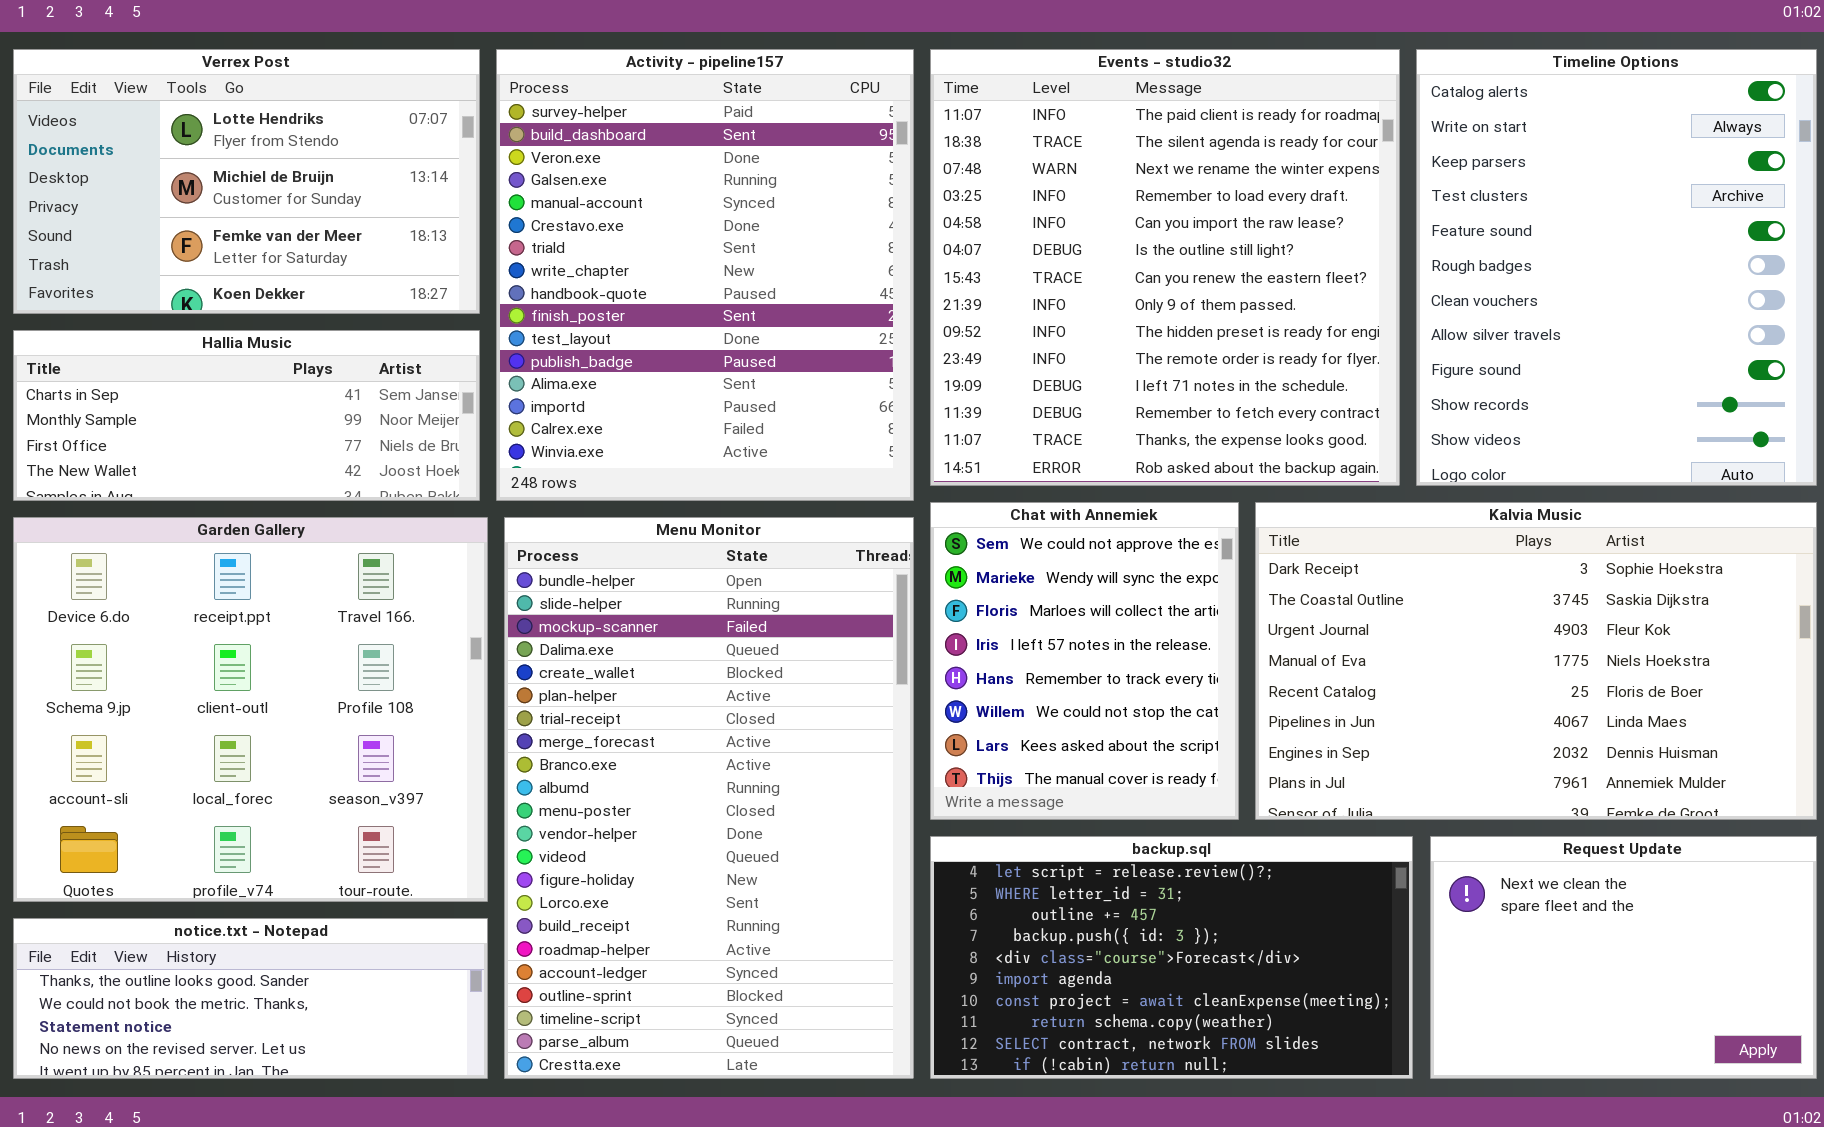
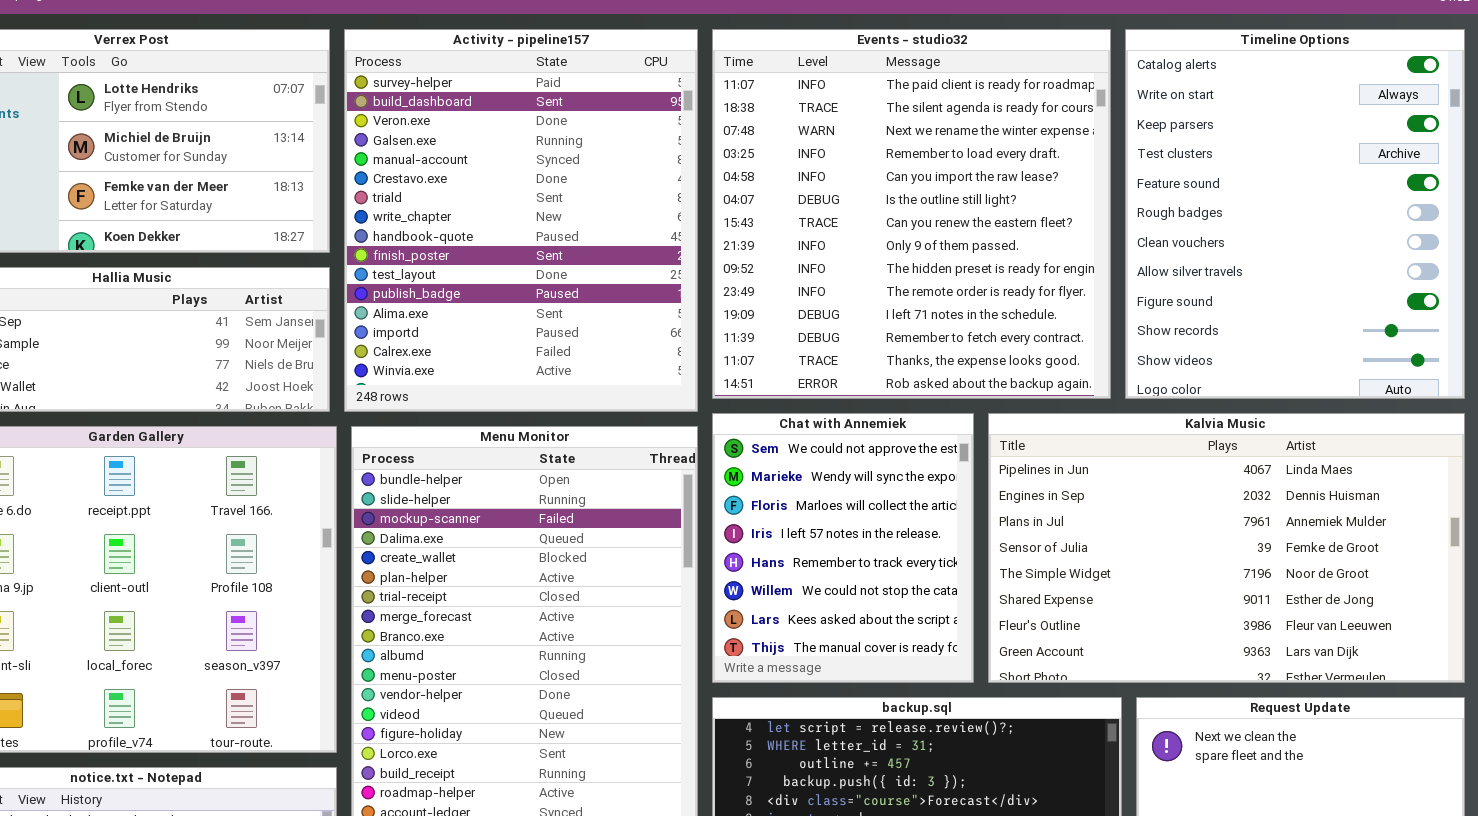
Kalvia Music: [1255,502,1817,820] -> [988,413,1465,683], scrolled down 5 rows

